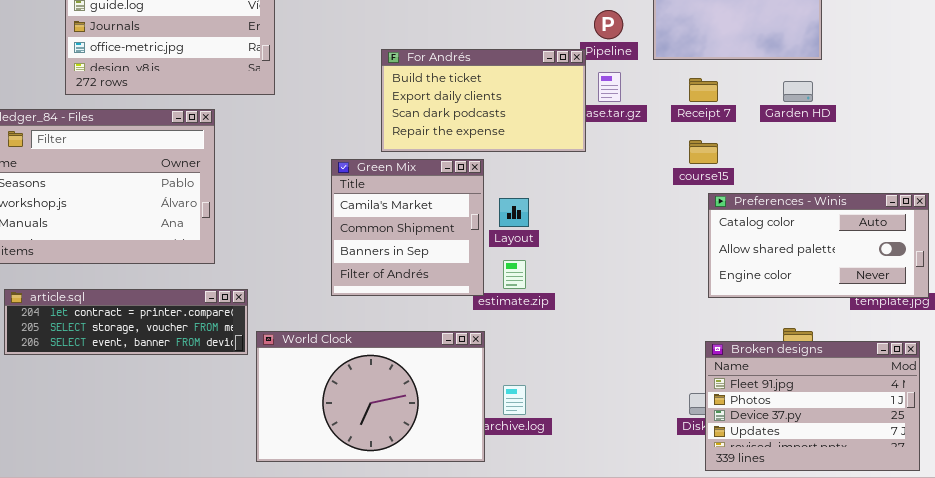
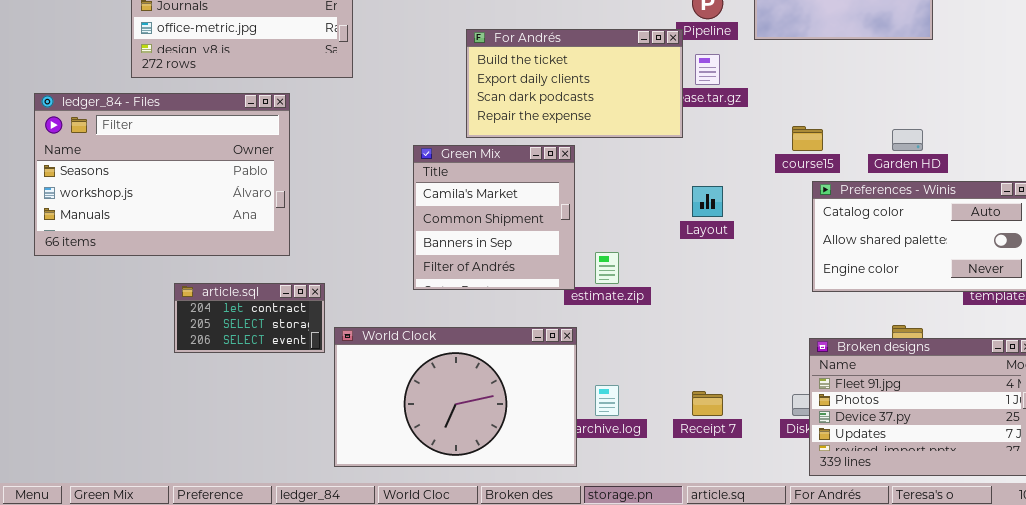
Receipt 7: [689,78,718,102] -> [692,391,723,416], moved
Garden HD: [783,81,813,102] -> [892,129,923,151], moved
Layout: [499,198,529,227] -> [692,186,723,217], moved
article.sql: [4,289,248,355] -> [174,283,325,353], resized

